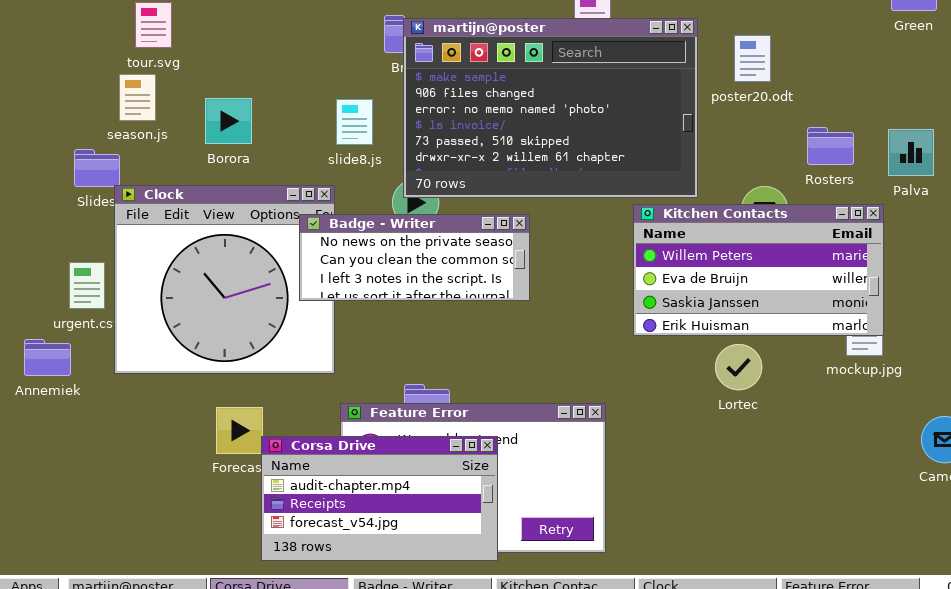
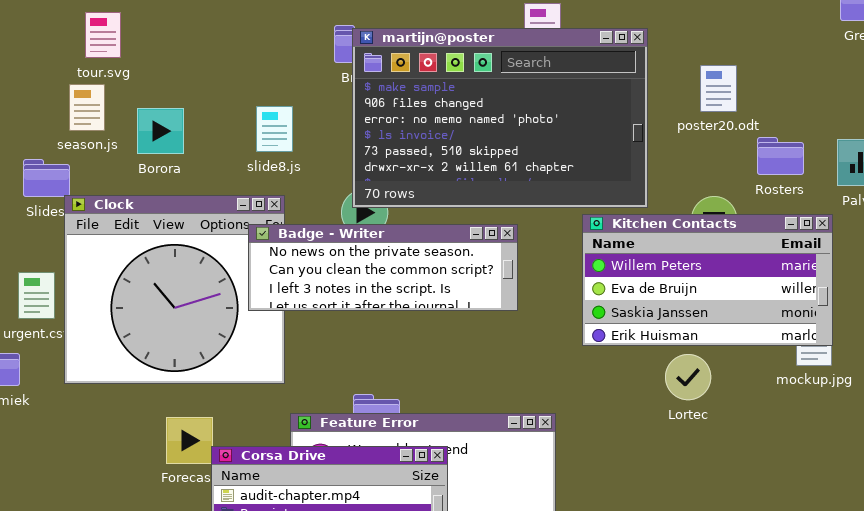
poster20.odt: [734,35,771,82] -> [700,65,737,112], moved
Borora: [205,98,252,144] -> [137,108,184,154], moved
slide8.js: [336,99,373,145] -> [256,106,293,152], moved
Badge - Writer: [299,214,530,301] -> [248,224,518,311], resized

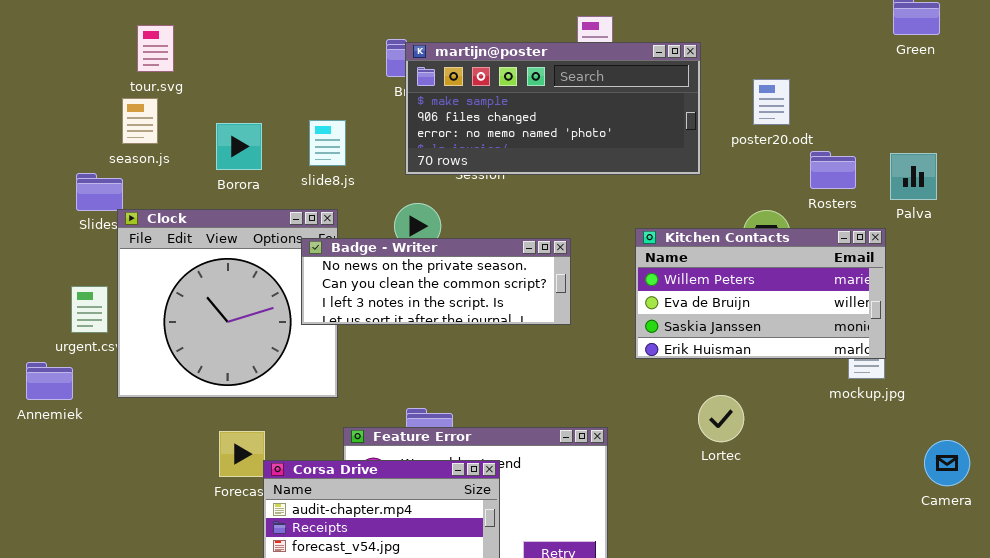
martijn@poster: [352,28,648,208] -> [405,42,701,175], resized
Borora: [137,108,184,154] -> [216,123,262,170], moved
Lortec: [665,354,711,400] -> [698,395,744,442], moved

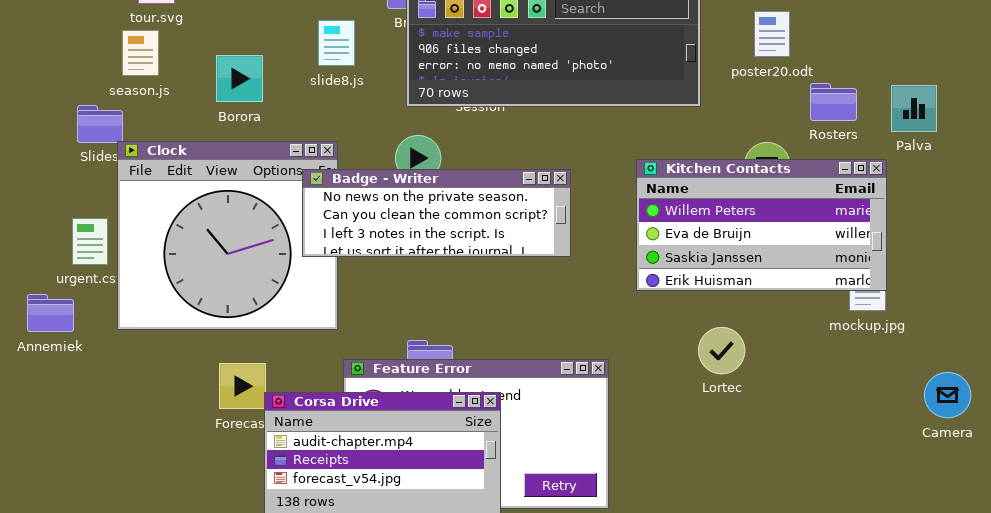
slide8.js: [309,120,346,166] -> [318,20,355,66], moved

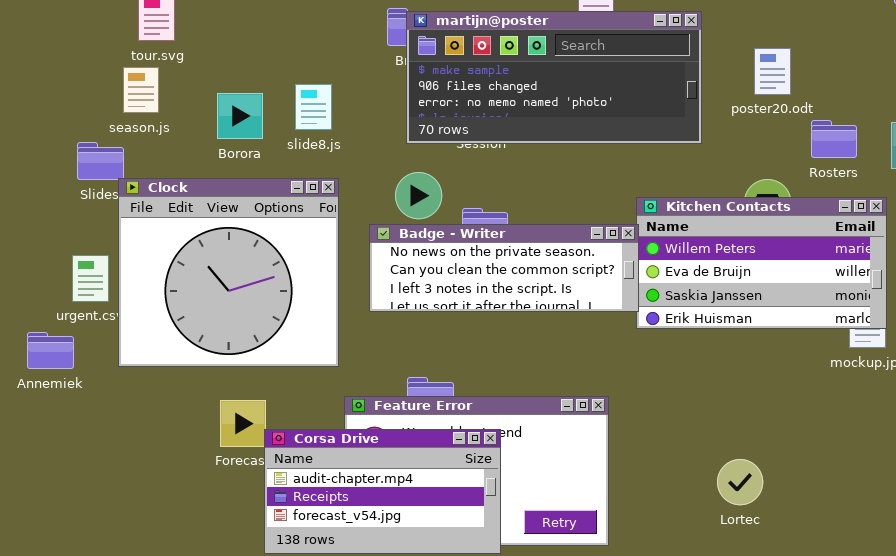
slide8.js: [318,20,355,66] -> [295,84,332,130], moved
Badge - Writer: [302,169,571,257] -> [369,224,639,312], moved
Lortec: [698,327,745,374] -> [717,459,763,505], moved

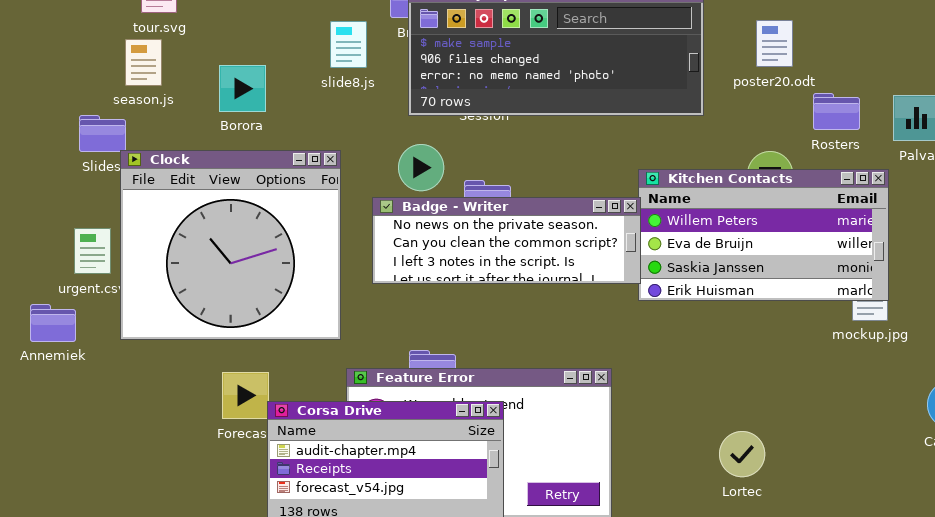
slide8.js: [295,84,332,130] -> [330,21,367,68], moved

